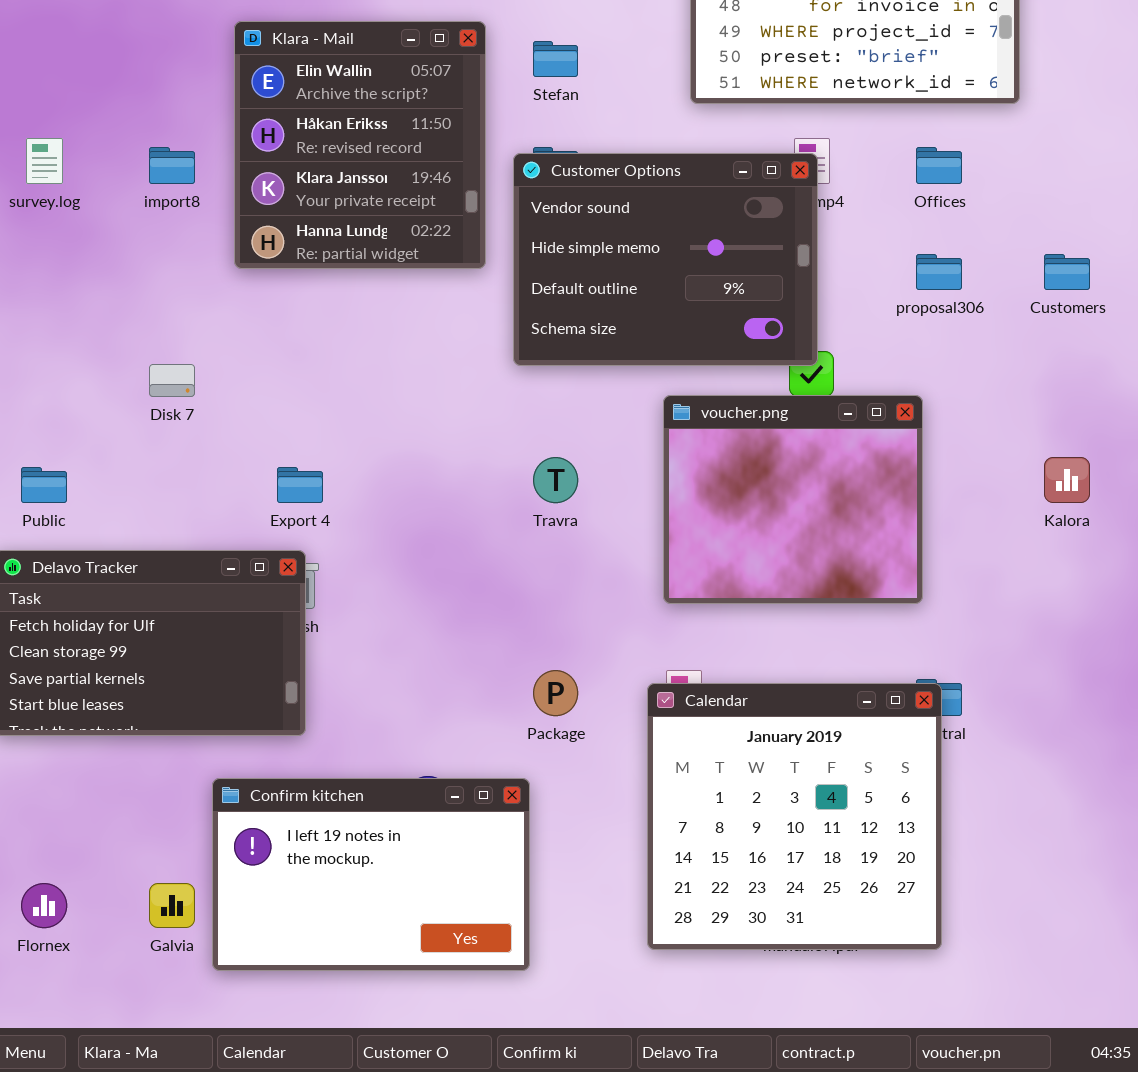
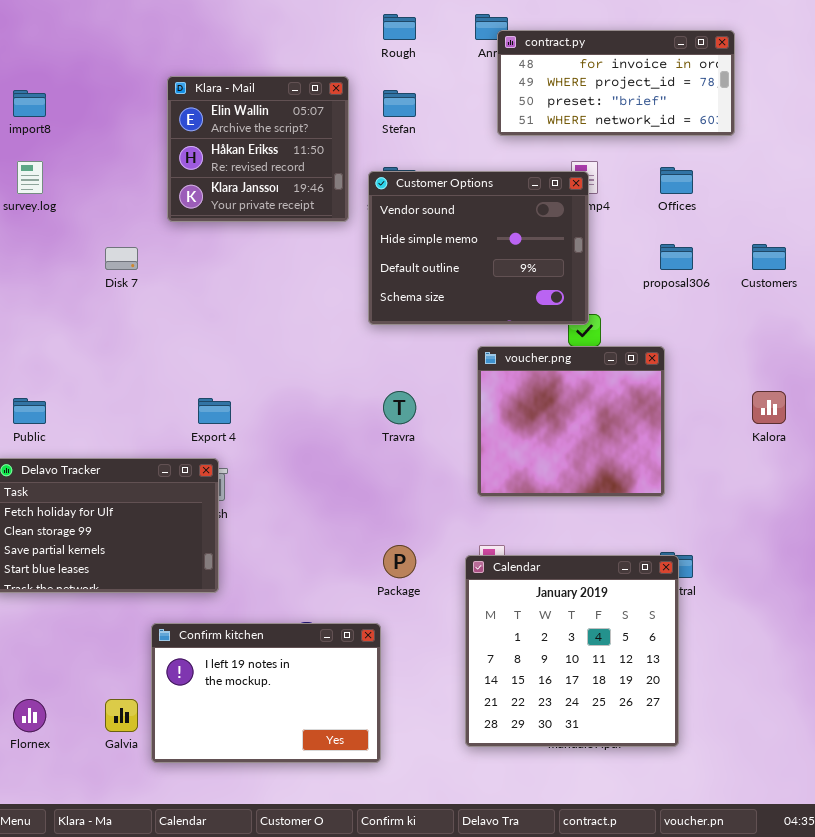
Klara - Mail: [234,21,486,269] -> [167,76,349,222], resized
import8: [149,147,195,184] -> [13,90,46,117], moved
Disk 7: [149,364,195,397] -> [105,247,138,270], moved

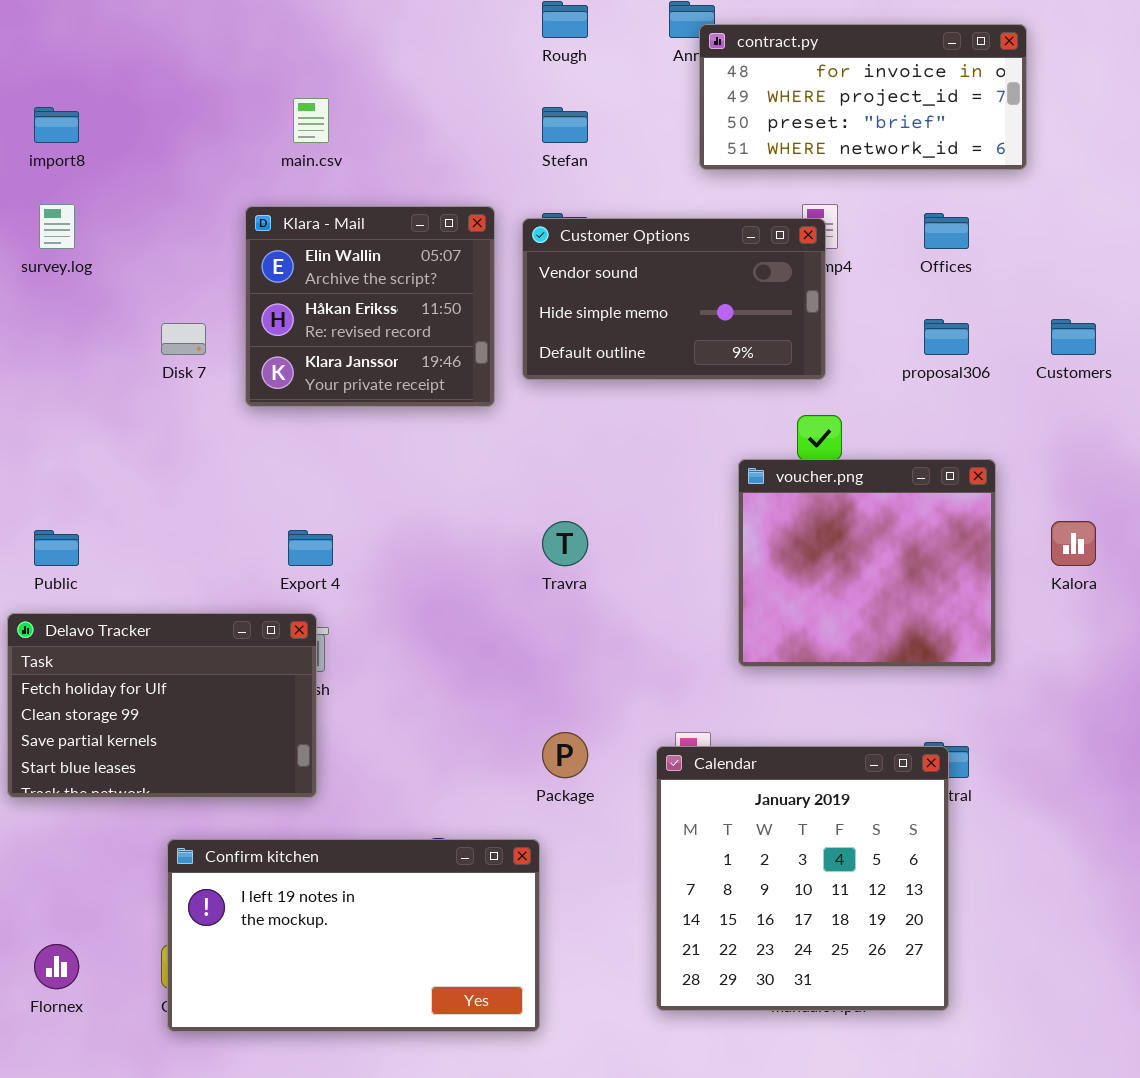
Klara - Mail: [167,76,349,222] -> [245,206,495,407], moved
Customer Options: [368,171,589,325] -> [522,218,826,380], resized
voucher.png: [477,346,665,497] -> [738,459,996,667], moved
Confirm kitchen: [151,623,381,763] -> [167,839,540,1032], resized

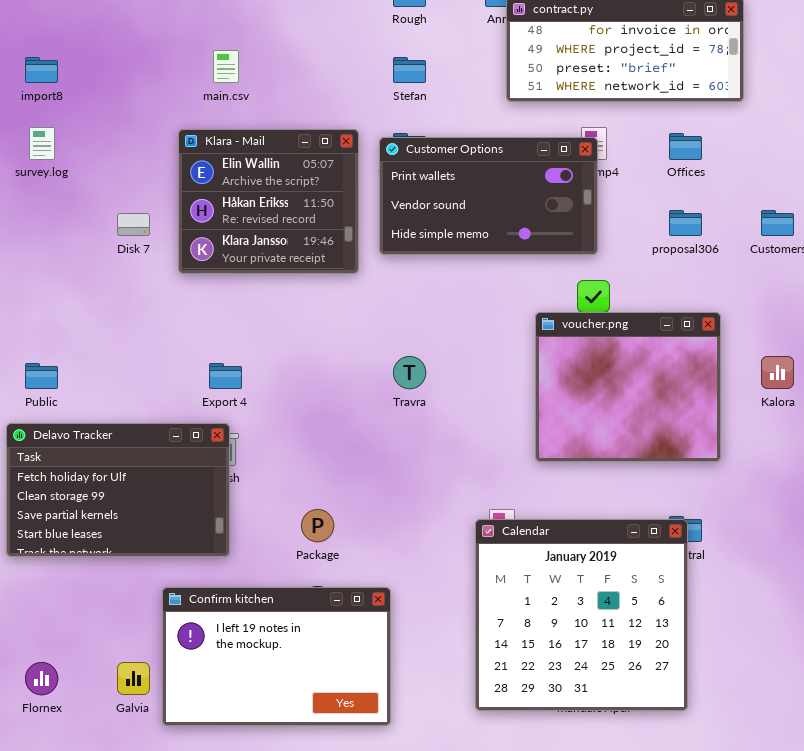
Customer Options: [522,218,826,380] -> [379,137,598,255], scrolled up 1 row
Package: [542,732,588,778] -> [301,509,334,542], moved
Confirm kitchen: [167,839,540,1032] -> [162,587,391,726], resized

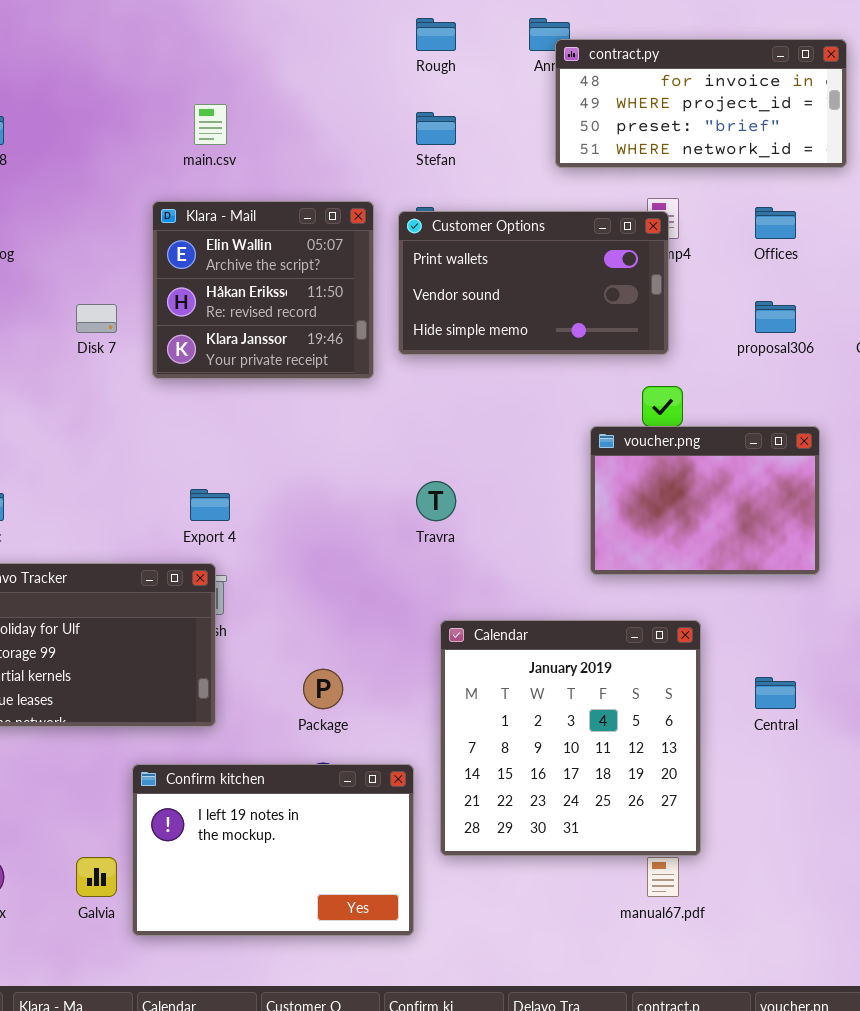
voucher.png: [535,312,721,462] -> [590,426,820,575], resized
Calendar: [475,519,688,711] -> [440,620,701,856], moved

